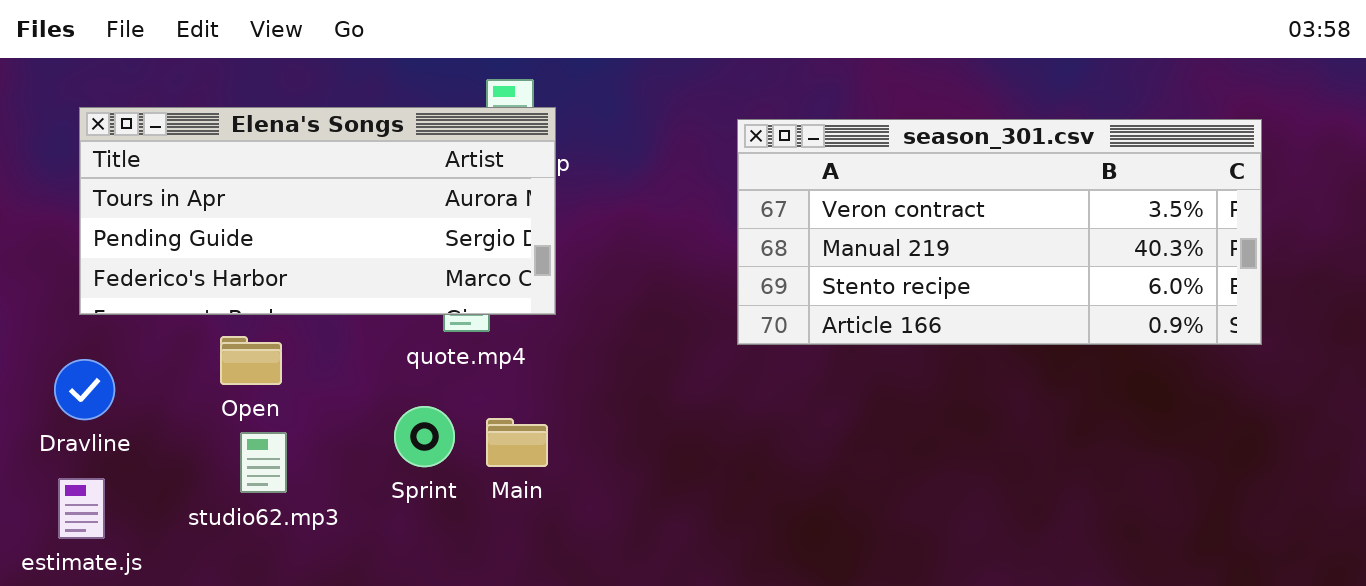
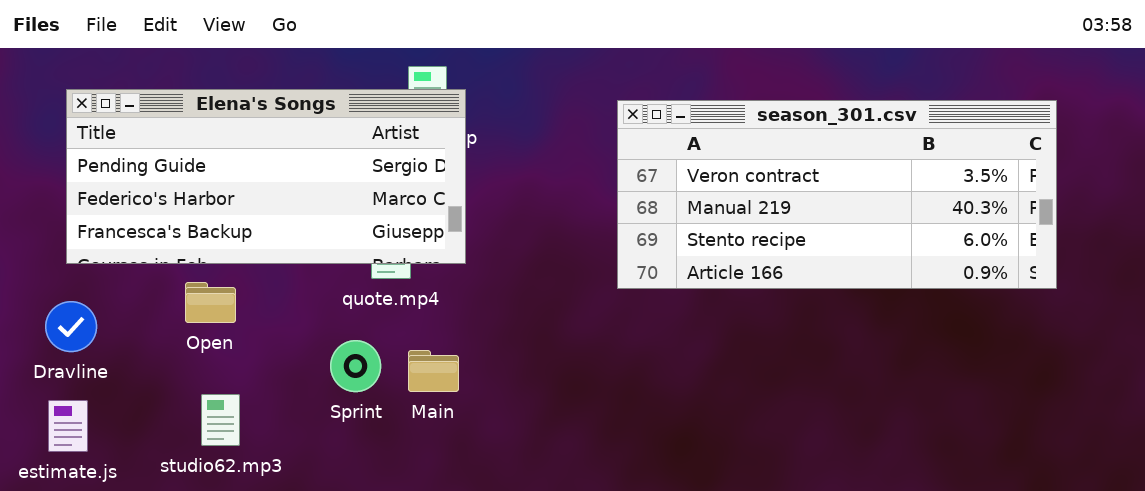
Elena's Songs: [79,107,556,315] -> [66,89,466,264], scrolled down 1 row
studio62.mp3: [240,432,287,493] -> [201,394,240,446], moved

